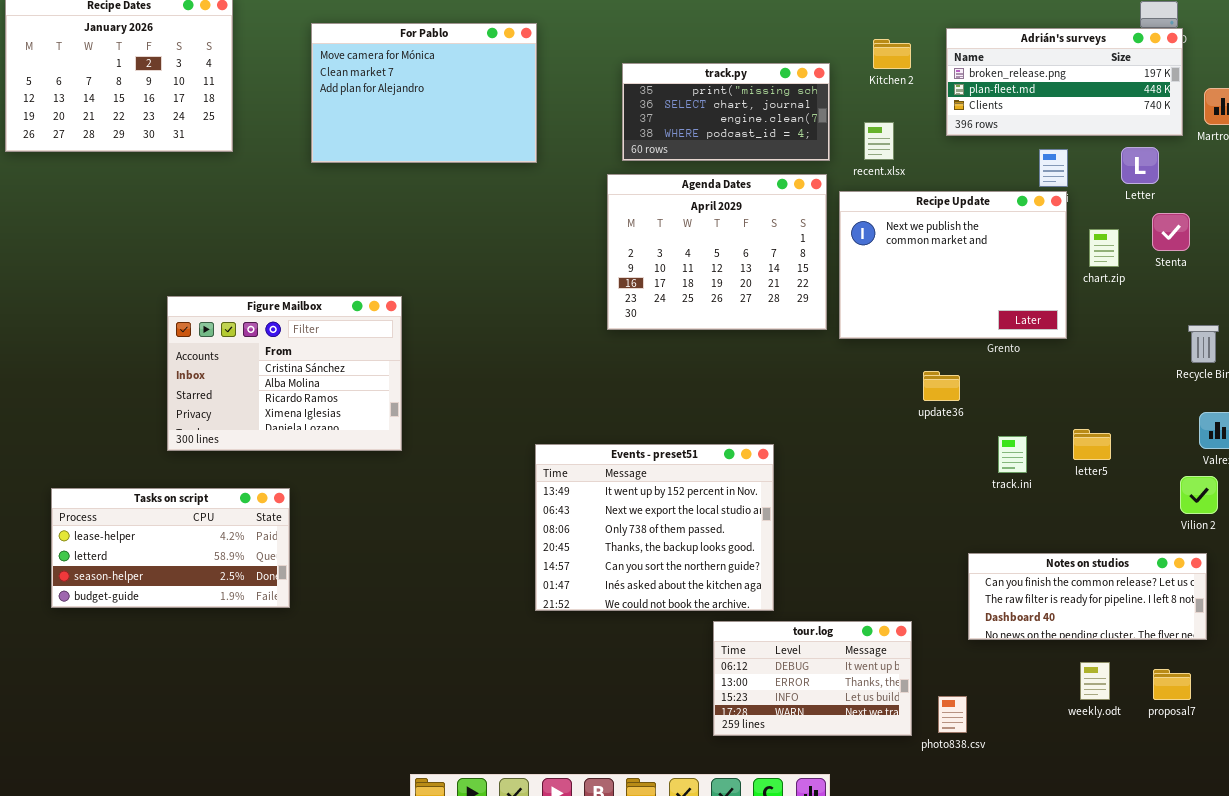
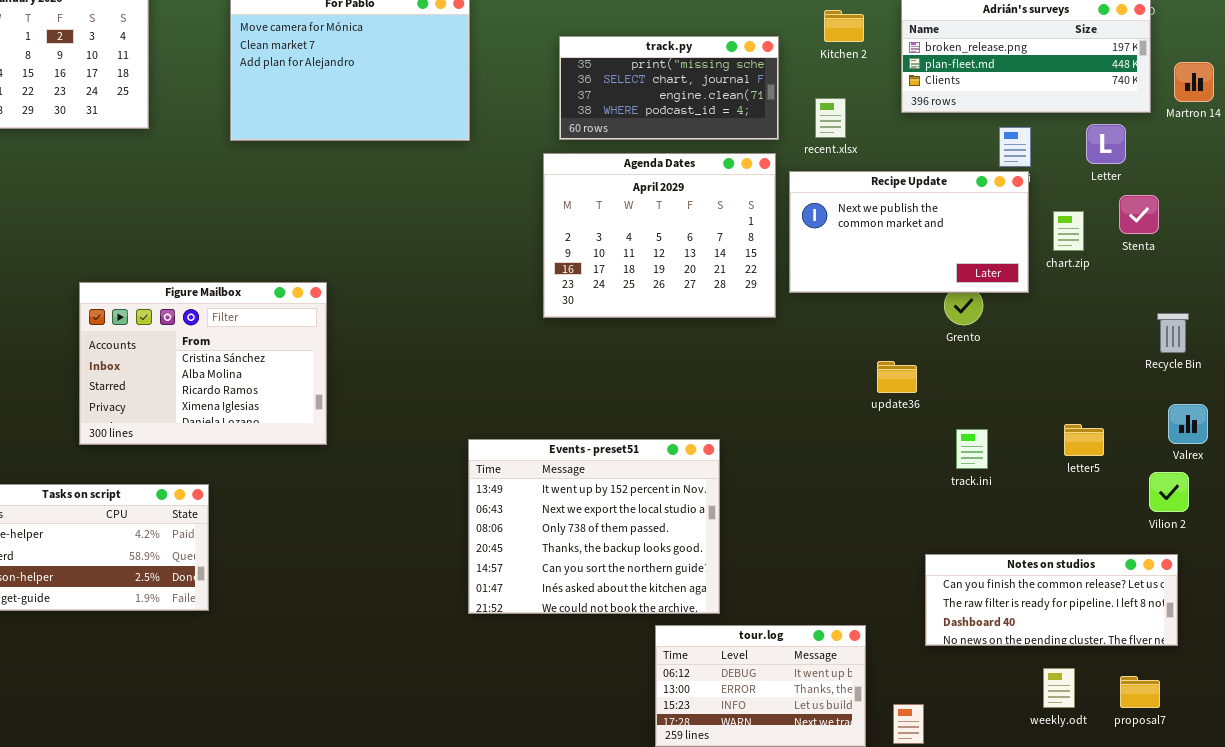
Recipe Update: [839,191,1067,339] -> [789,171,1029,293], resized
letter5: [1073,429,1111,460] -> [1064,424,1104,456], moved

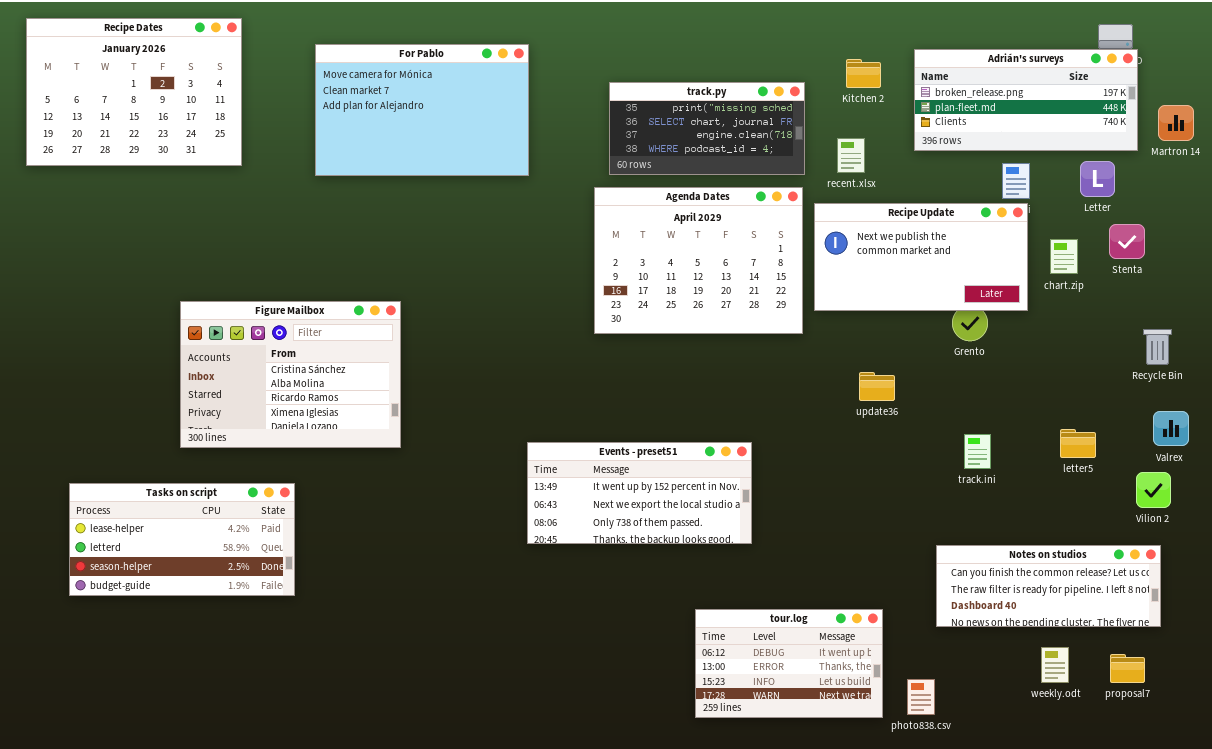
update36: [877,361,917,393] -> [859,372,895,401], moved
Events - preset51: [468,439,720,614] -> [527,442,752,544], resized

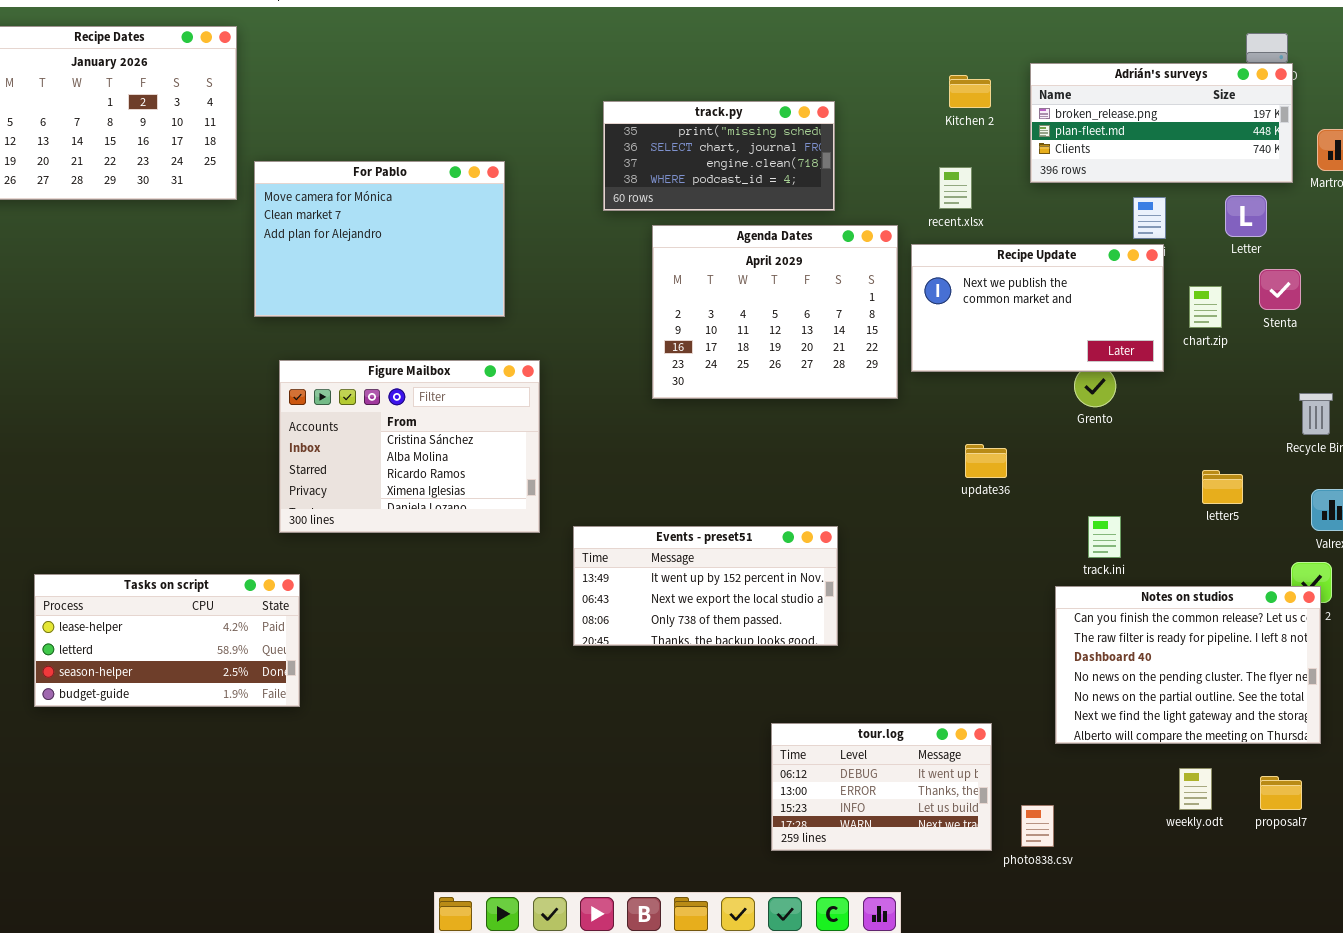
For Pablo: [315,44,529,176] -> [254,161,505,317], moved
track.py: [609,82,805,175] -> [603,101,835,211], moved
Figure Mailbox: [180,301,401,448] -> [279,360,540,533], moved
letter5: [1060,429,1096,458] -> [1202,470,1243,504], moved
Notes on studios: [936,545,1161,627] -> [1055,586,1321,744], resized

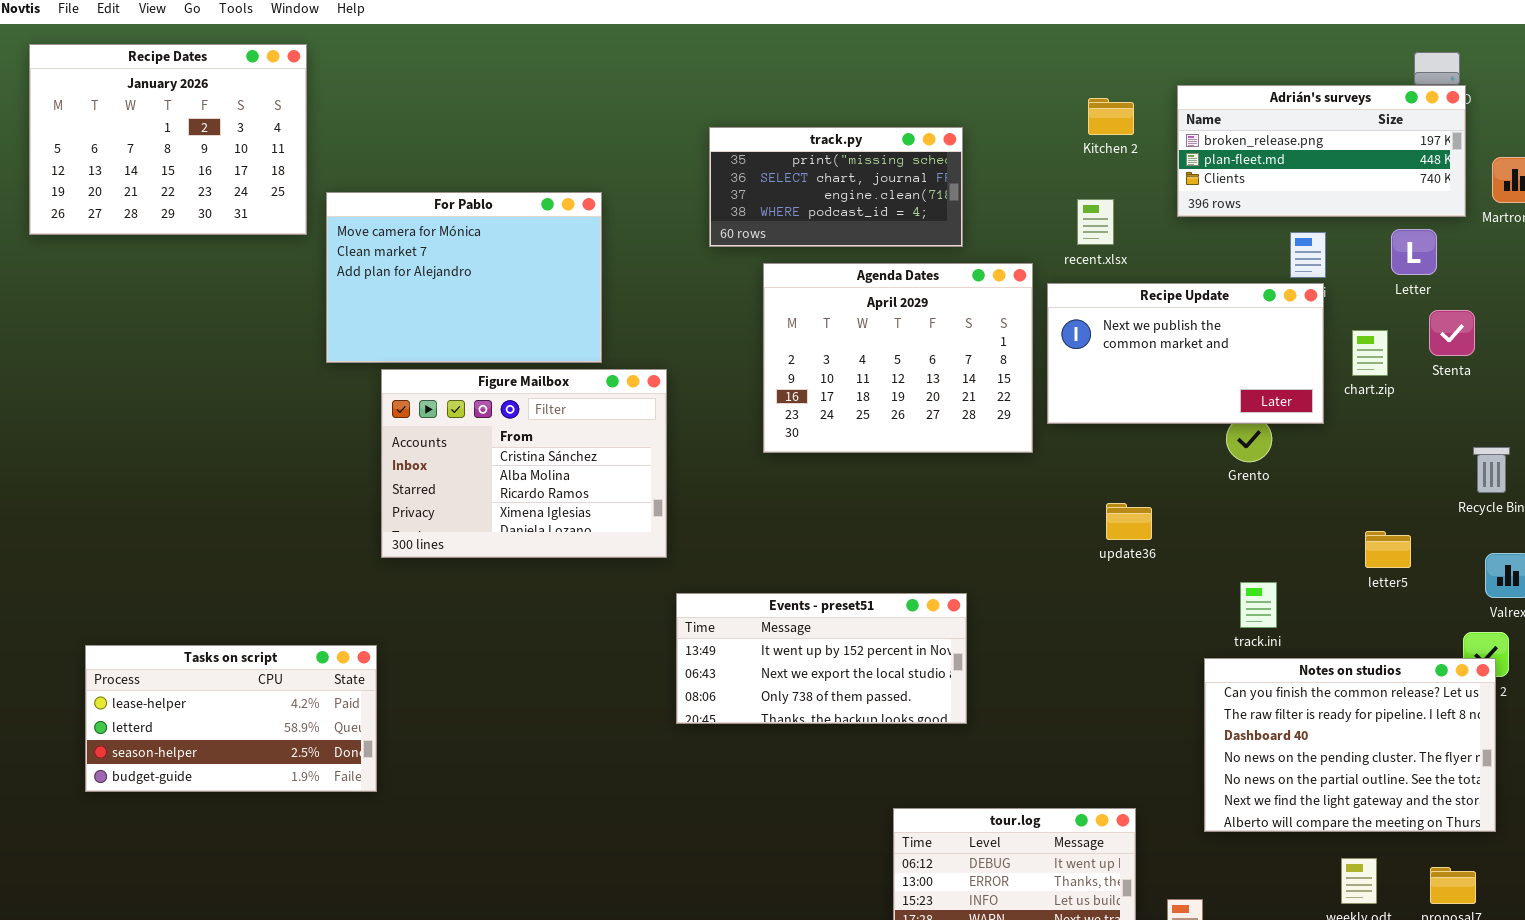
Figure Mailbox: [279,360,540,533] -> [381,369,667,558], moved

